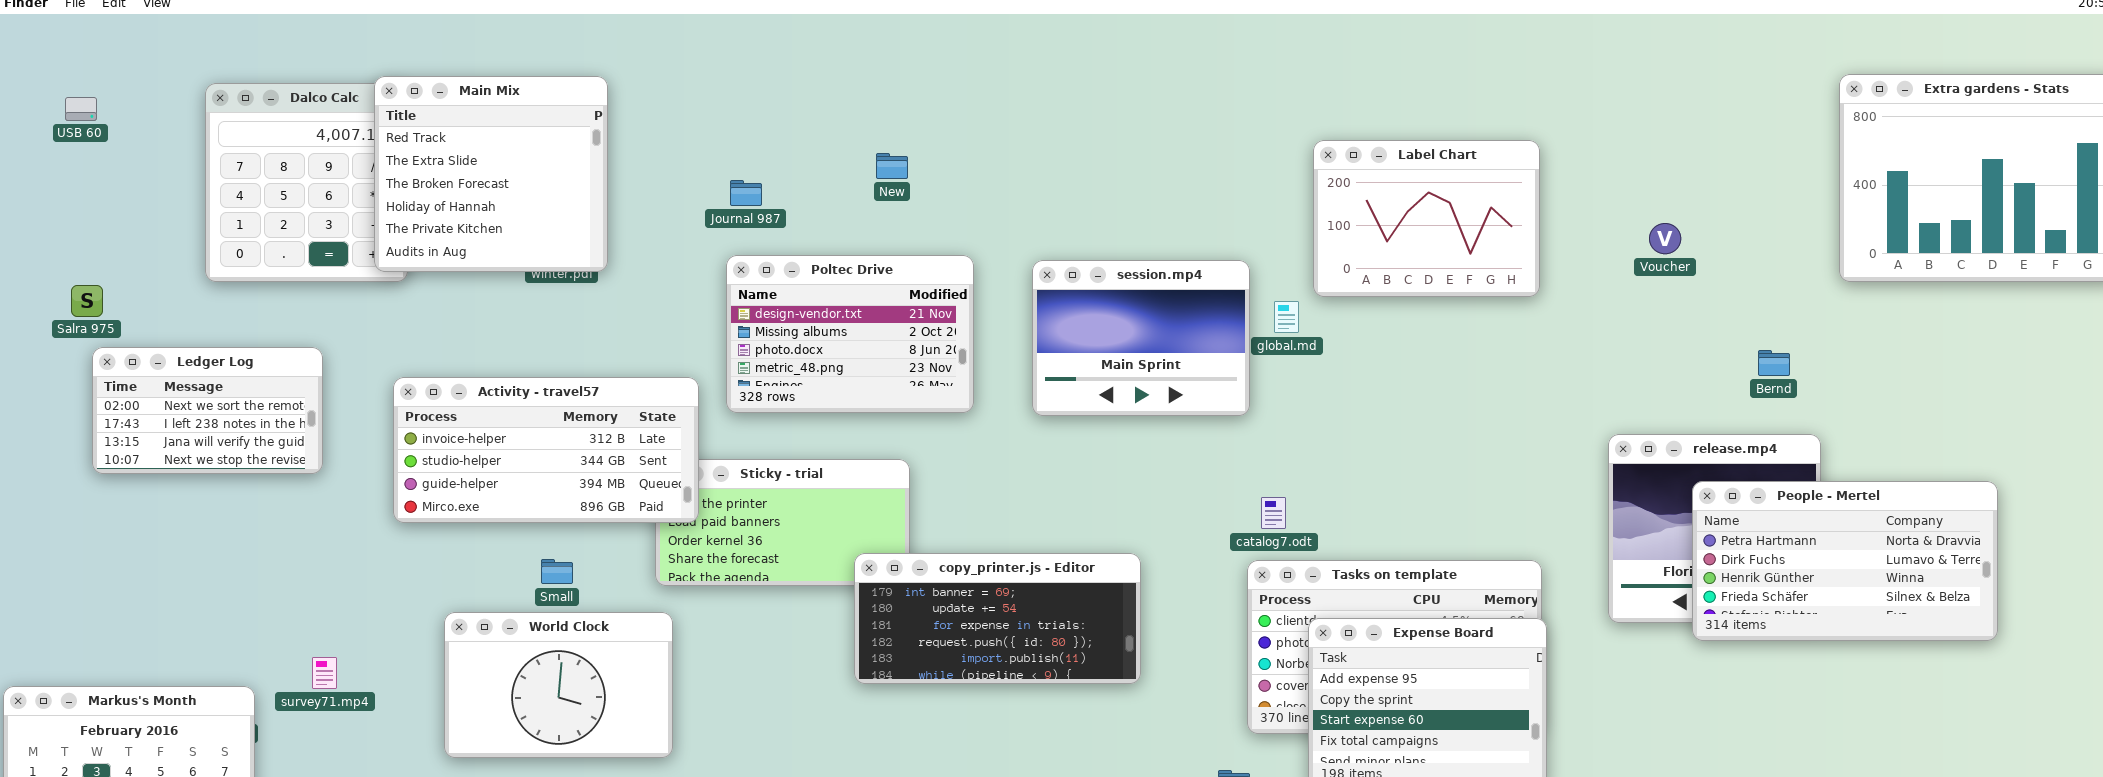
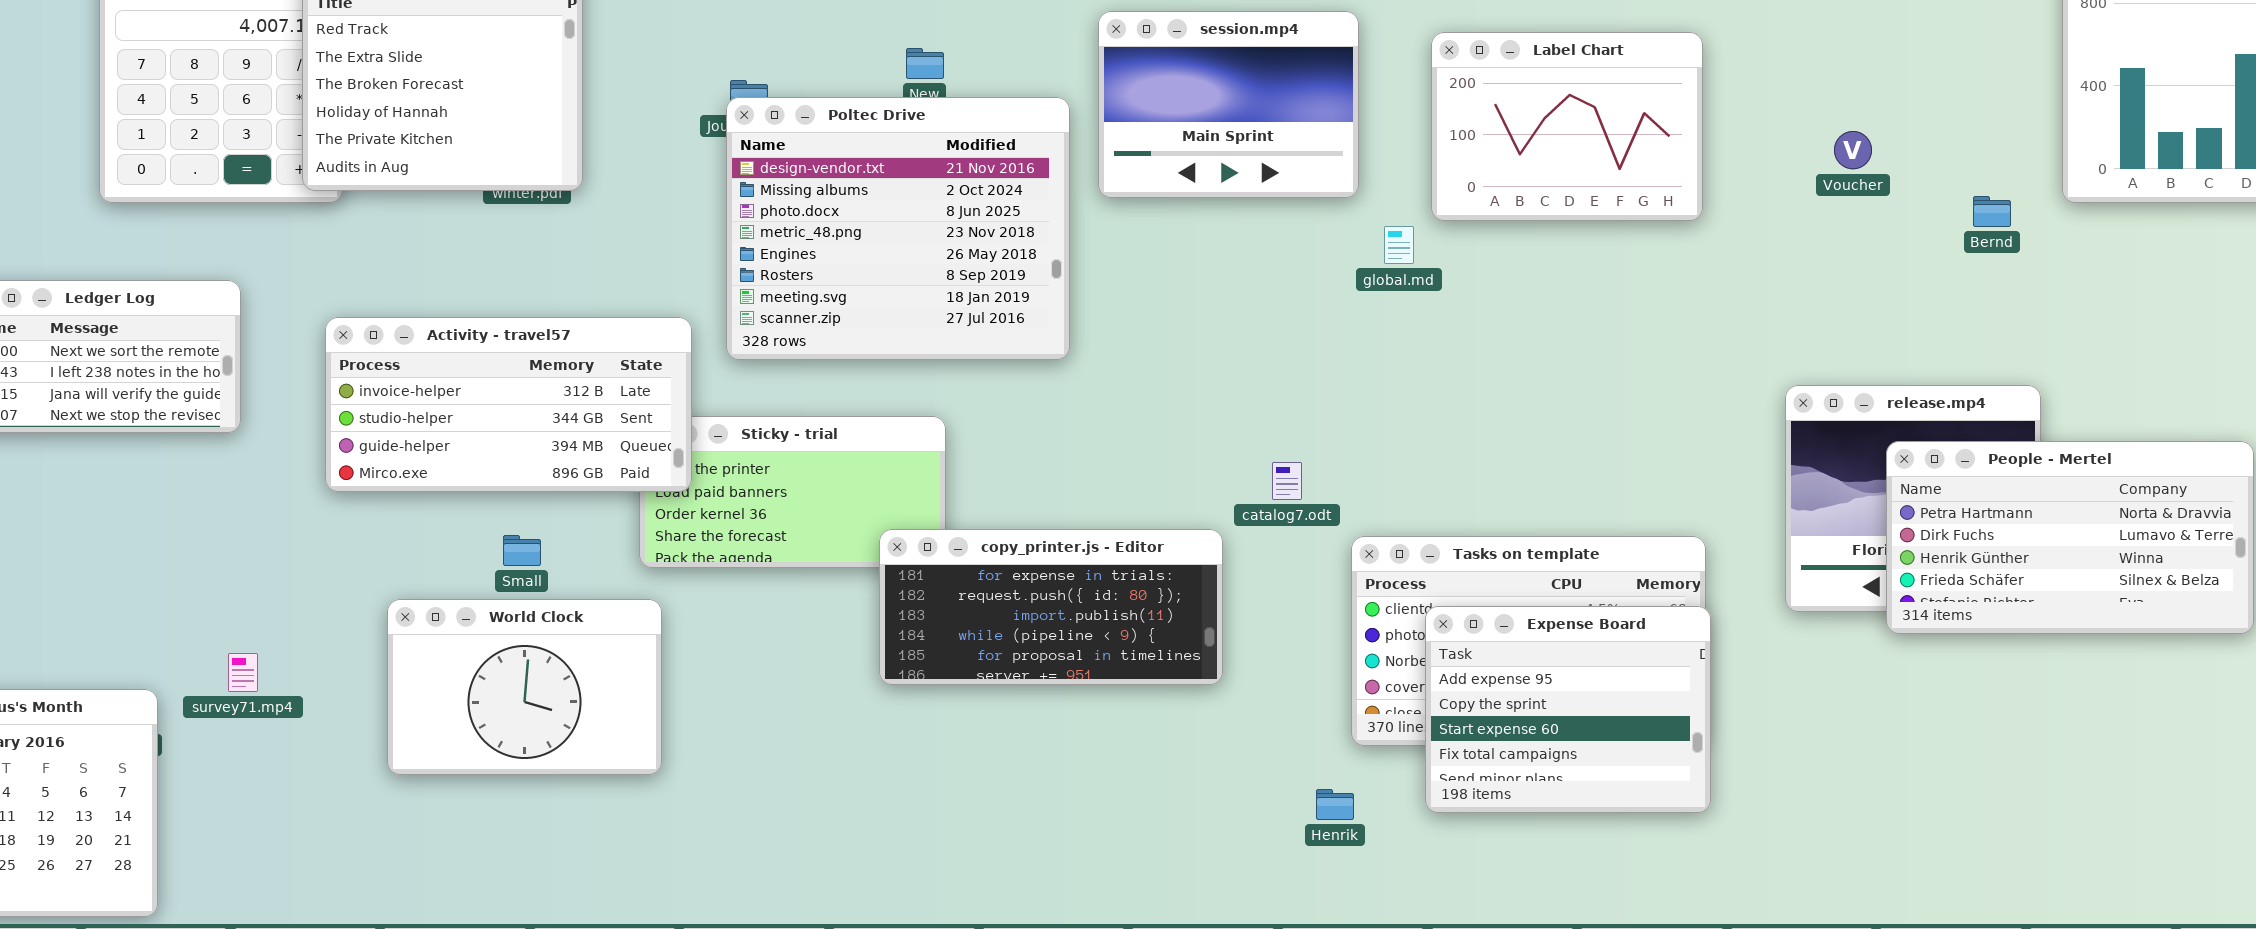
Poltec Drive: [726,255,974,413] -> [726,97,1070,360], resized
session.mp4: [1032,260,1250,416] -> [1098,11,1359,198], moved
Bernd: [1758,350,1790,376] -> [1973,196,2011,227], moved
catalog7.odt: [1261,497,1286,529] -> [1272,462,1302,500], moved
copy_printer.js - Editor: [854,553,1141,684] -> [879,529,1223,685], scrolled down 2 rows

